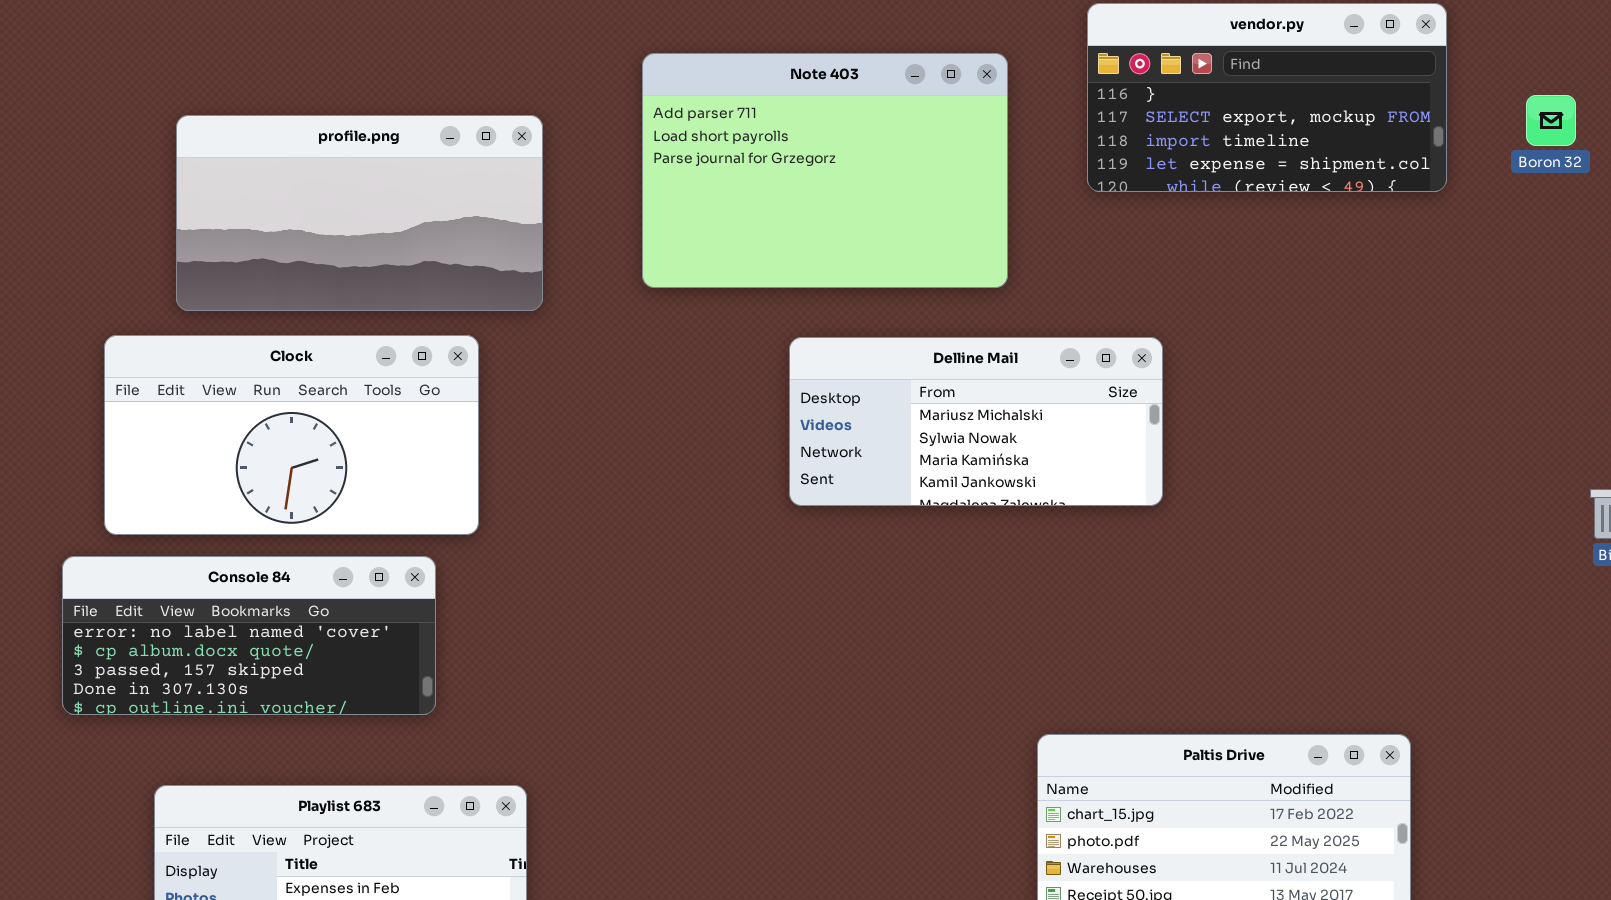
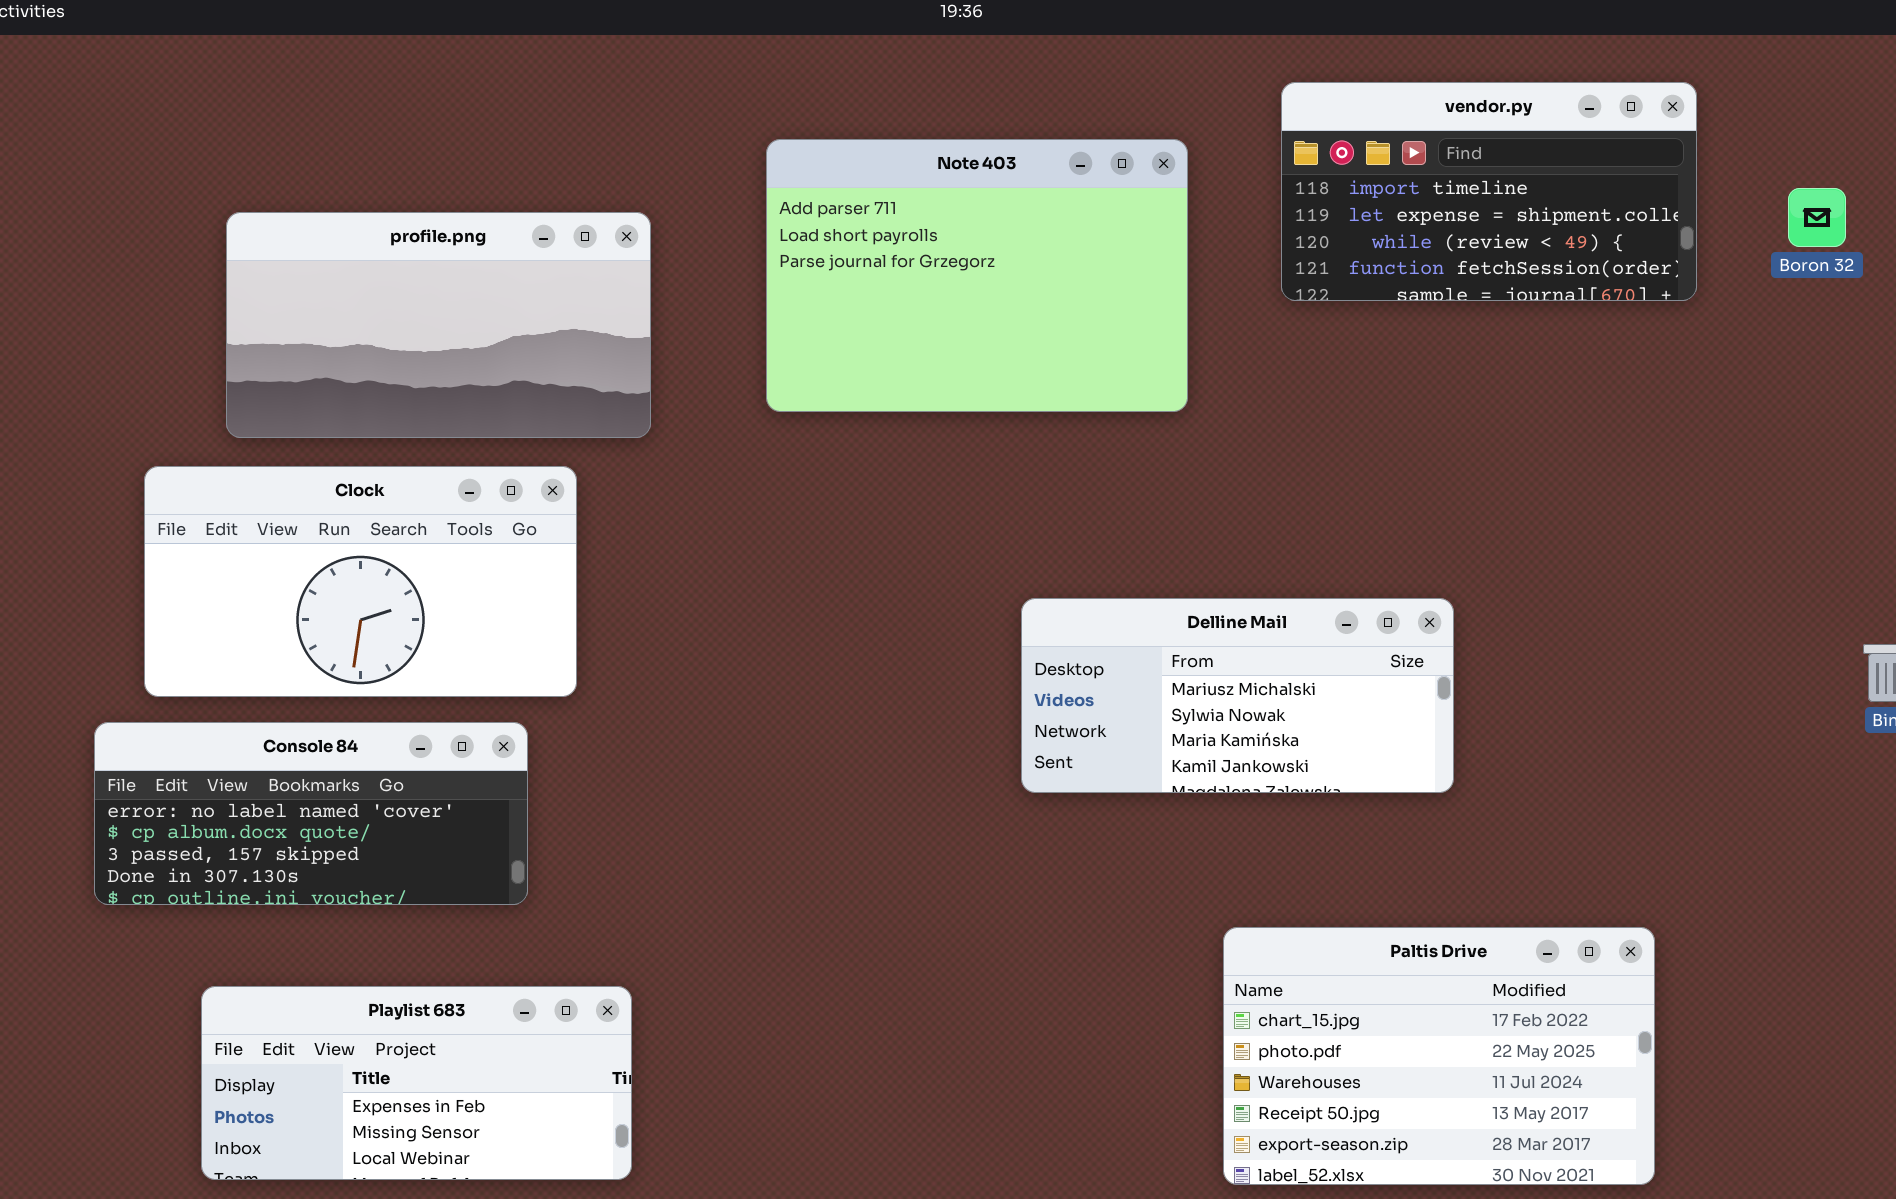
vendor.py: [1087,3,1447,192] -> [1281,82,1697,301], scrolled down 2 rows
Delline Mail: [789,337,1163,506] -> [1021,598,1454,793], moved

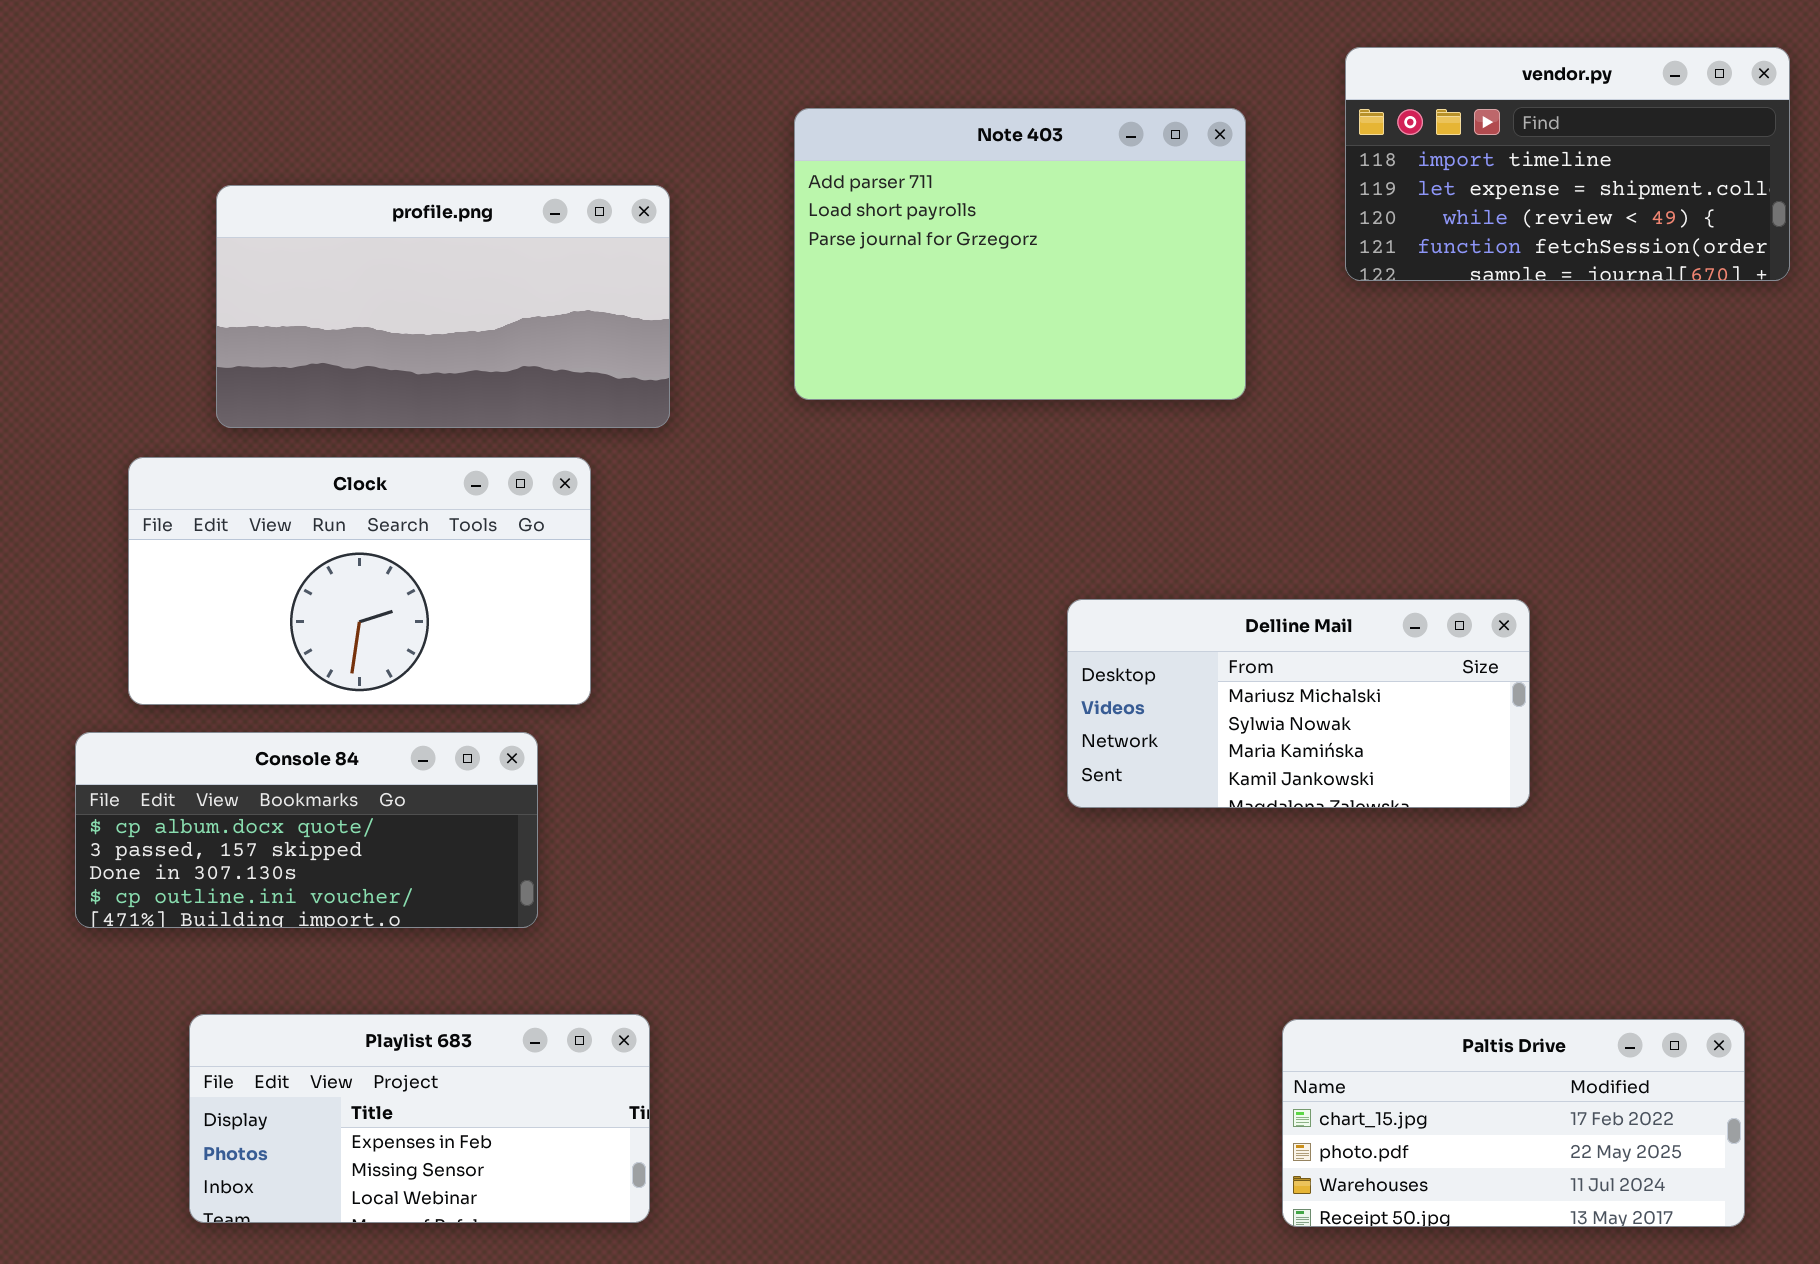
Console 84: [94,722,528,905] -> [75,732,538,928], scrolled down 1 row
Paltis Drive: [1223,927,1655,1185] -> [1282,1019,1745,1227], resized

